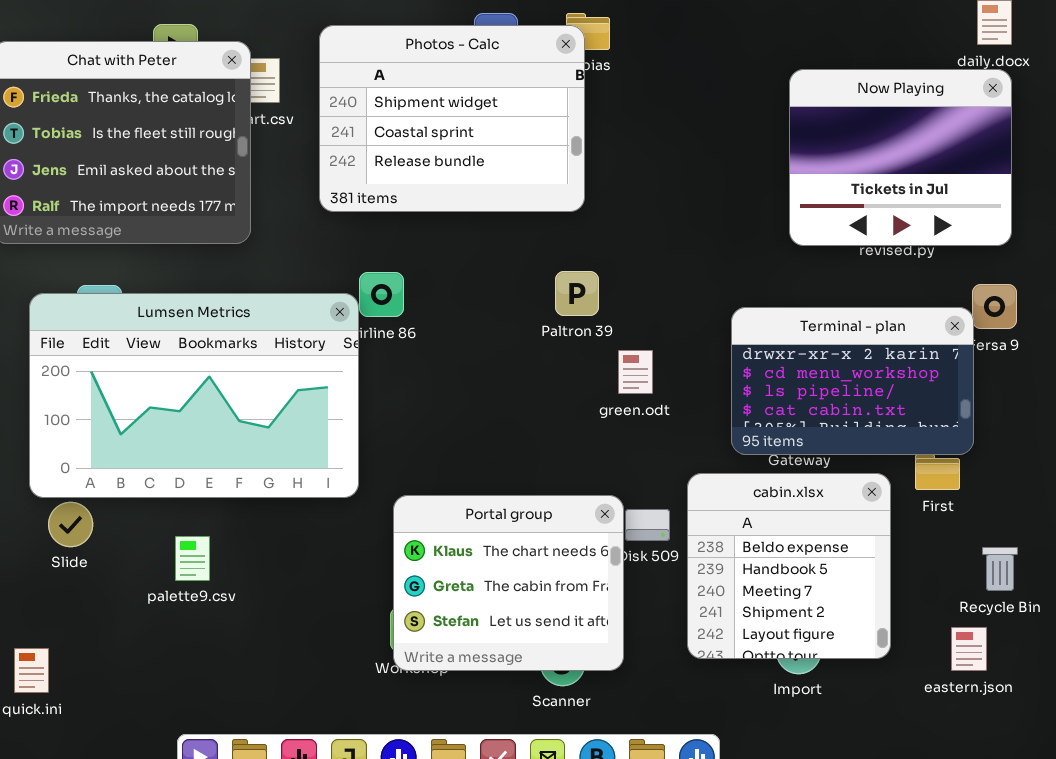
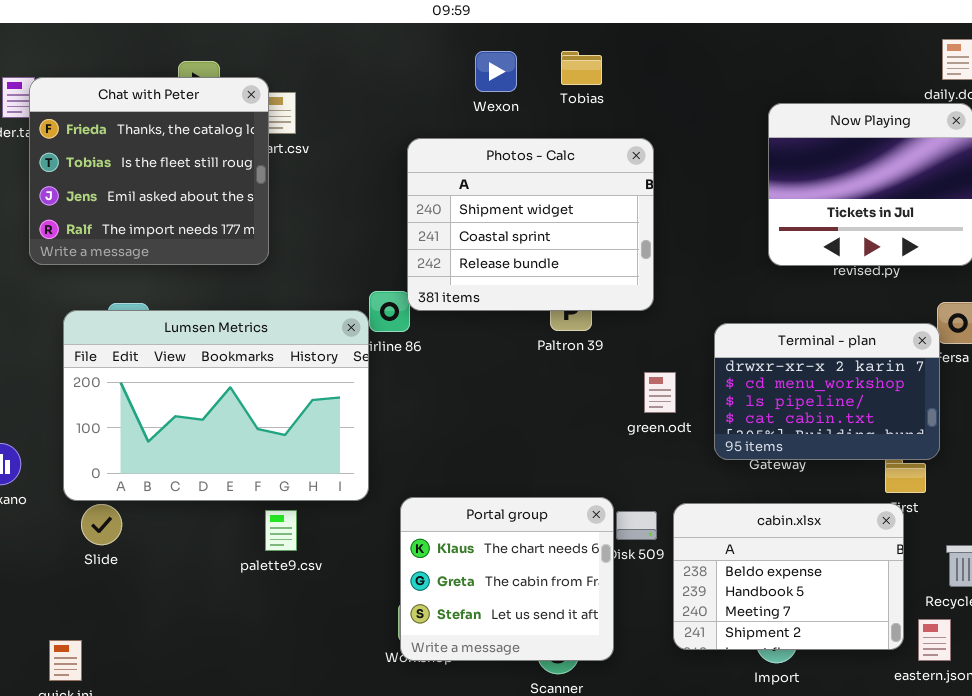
Photos - Calc: [319,25,585,212] -> [407,138,654,311], moved
green.odt: [618,350,653,394] -> [644,372,676,413], moved
cabin.xlsx: [687,473,891,659] -> [673,503,904,650], resized
palette9.csv: [175,536,210,581] -> [265,510,297,551], moved

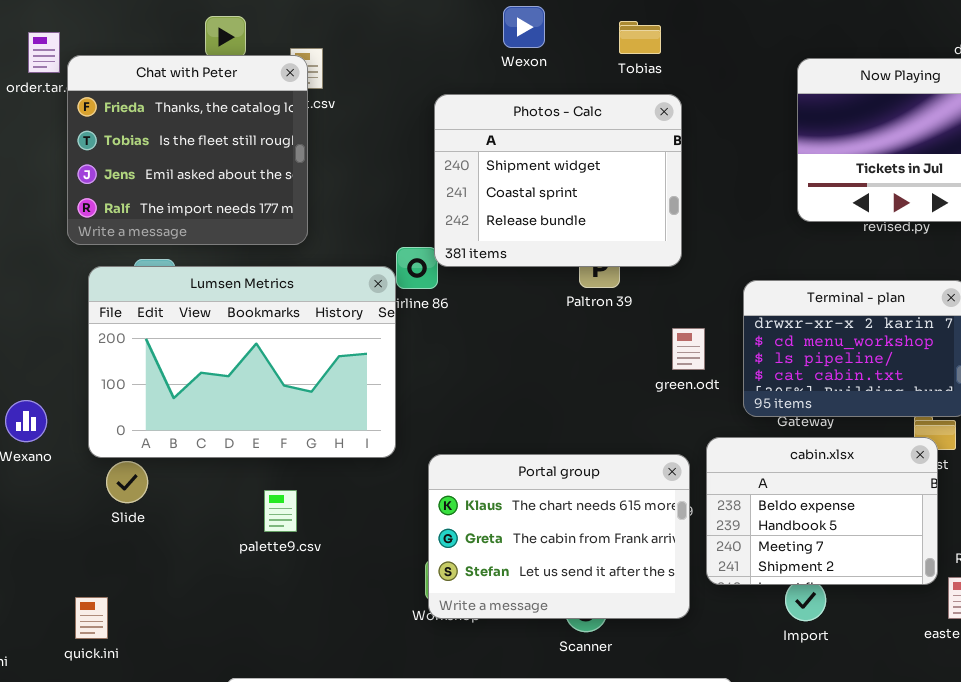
Tobias: [561,51,602,85] -> [619,21,661,54], moved
Chat with Peter: [29,77,269,265] -> [67,55,308,245], moved
Portal group: [400,497,614,661] -> [428,454,690,619], resized
cabin.xlsx: [673,503,904,650] -> [706,437,938,585], moved
palette9.csv: [265,510,297,551] -> [264,490,297,532], moved

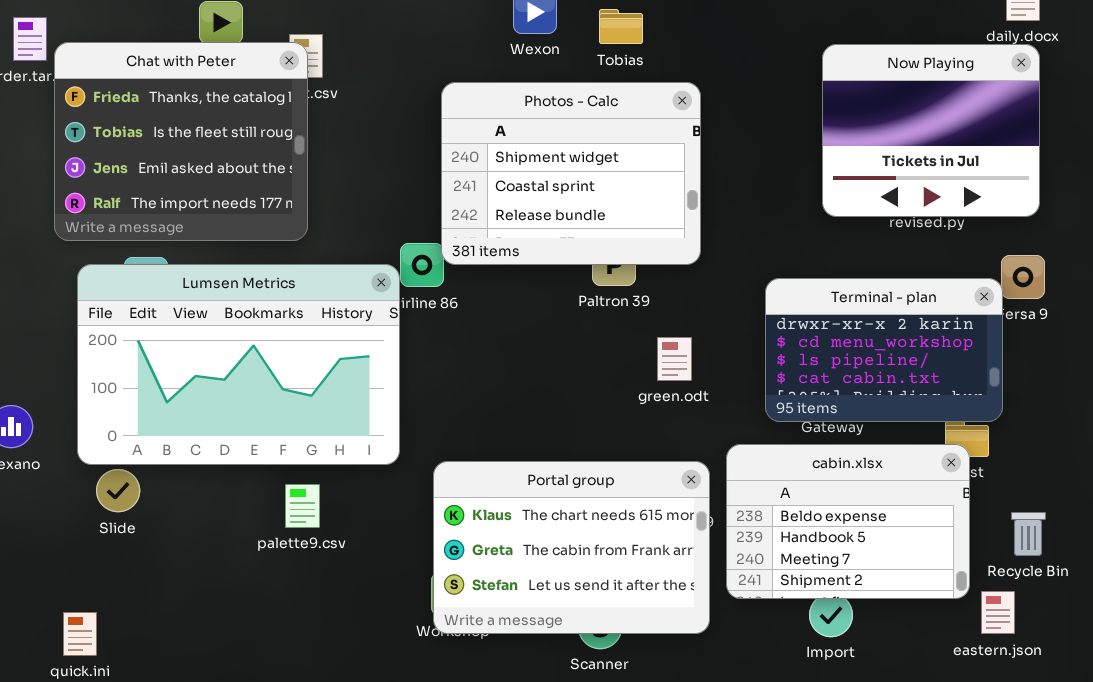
Tobias: [619,21,661,54] -> [599,9,643,44], moved
green.odt: [672,328,705,370] -> [657,337,692,381], moved
palette9.csv: [264,490,297,532] -> [285,484,320,528], moved

